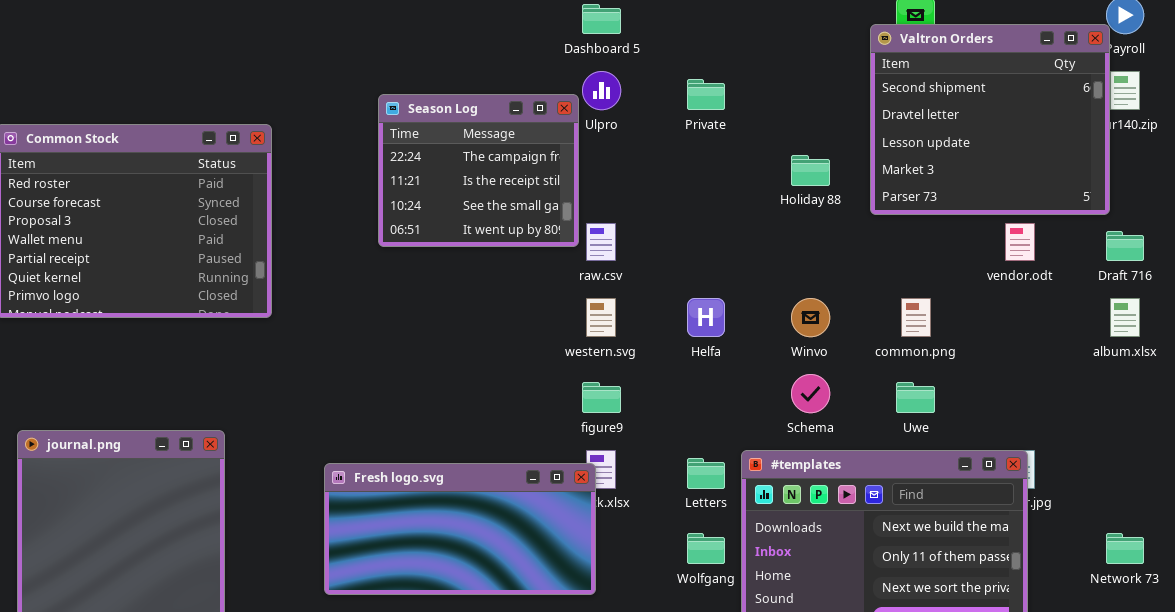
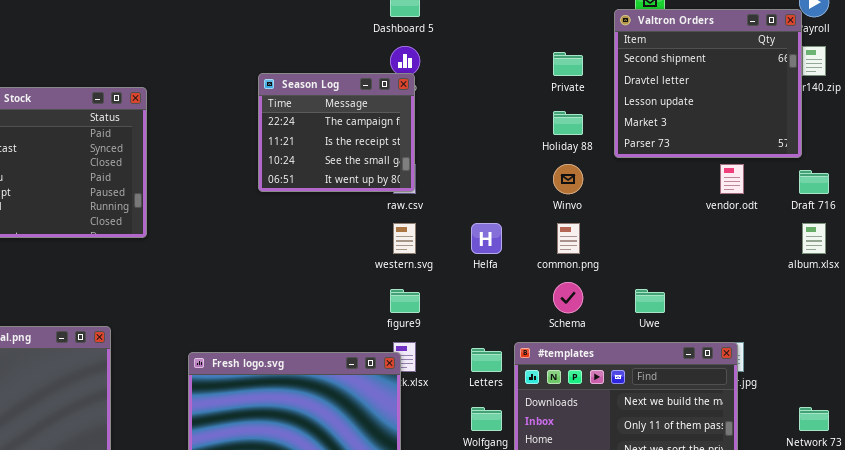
Private: [687,79,725,110] -> [553,52,583,76], moved
Season Log: [378,94,579,247] -> [258,73,415,192], moved
Winvo: [791,298,830,337] -> [553,164,583,194], moved
common.png: [901,298,931,337] -> [557,223,580,254], moved

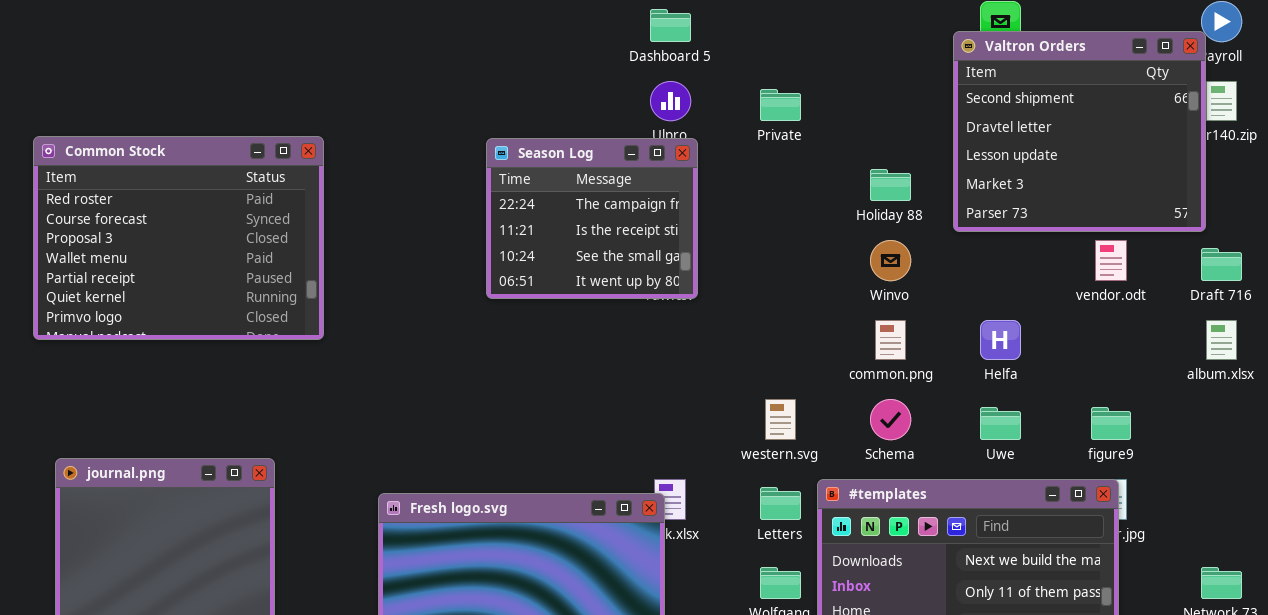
Private: [553,52,583,76] -> [760,89,801,121], moved
Season Log: [258,73,415,192] -> [486,138,698,299], moved
western.svg: [393,223,416,254] -> [765,399,796,440], moved
Helfa: [471,223,502,254] -> [980,320,1021,360], moved
figure9: [390,289,420,313] -> [1091,407,1131,440], moved

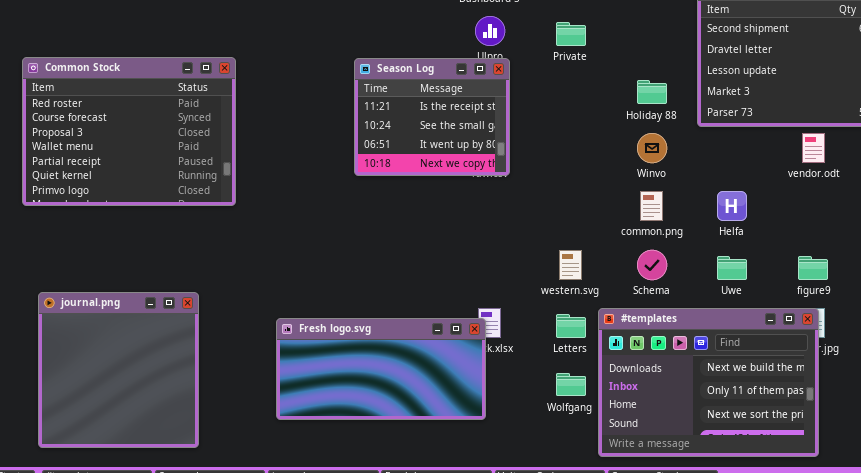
Season Log: [486,138,698,299] -> [354,58,510,176], scrolled down 1 row

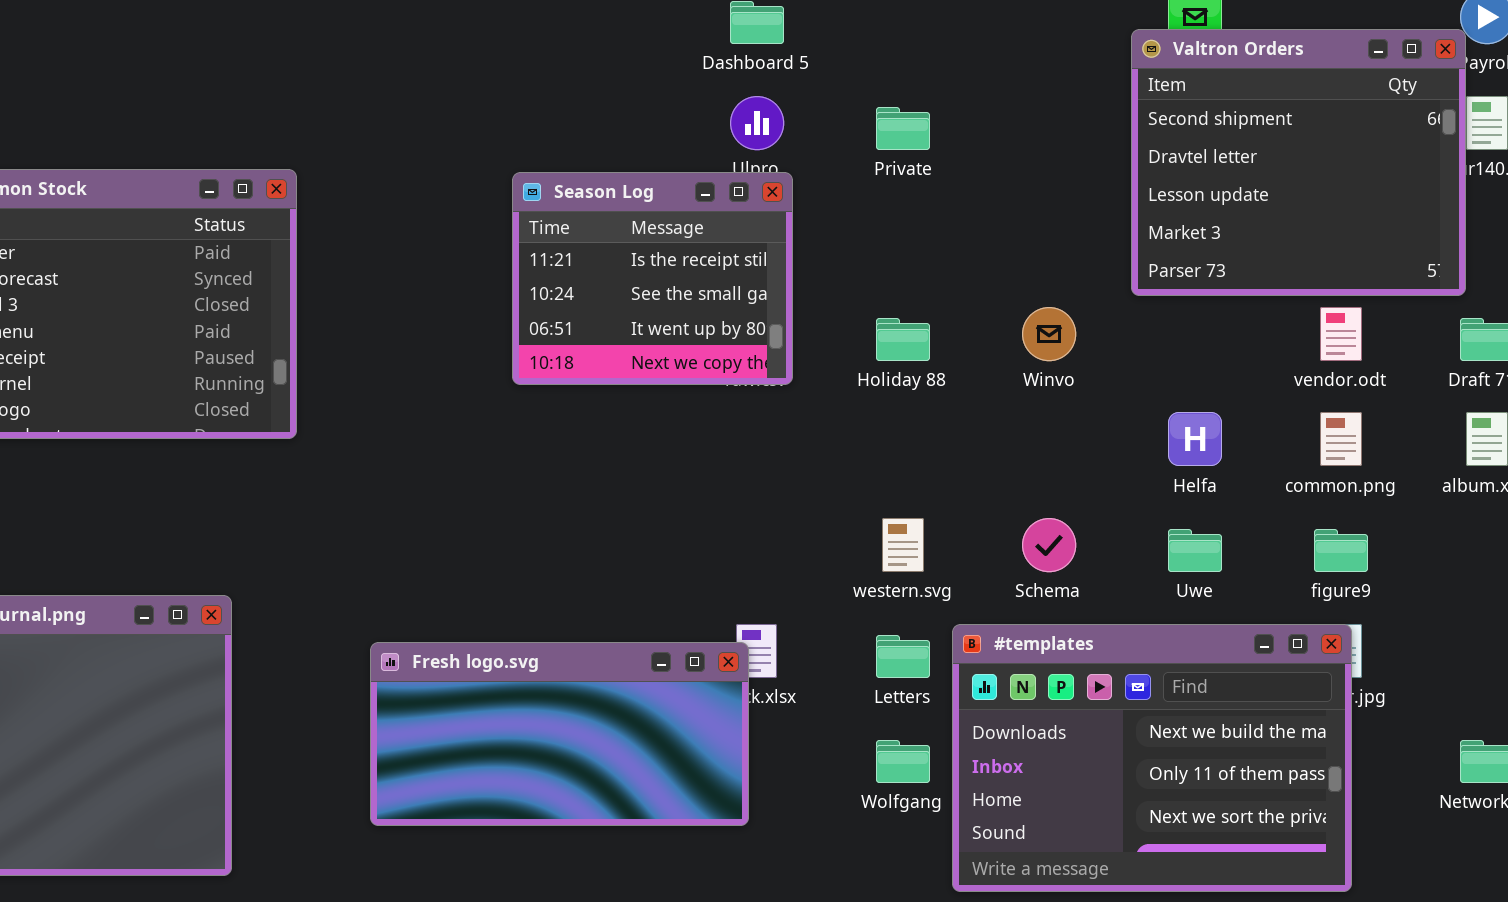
Holiday 88: [637,80,667,104] -> [876,318,930,361], moved
common.png: [640,191,663,221] -> [1320,412,1362,466], moved

